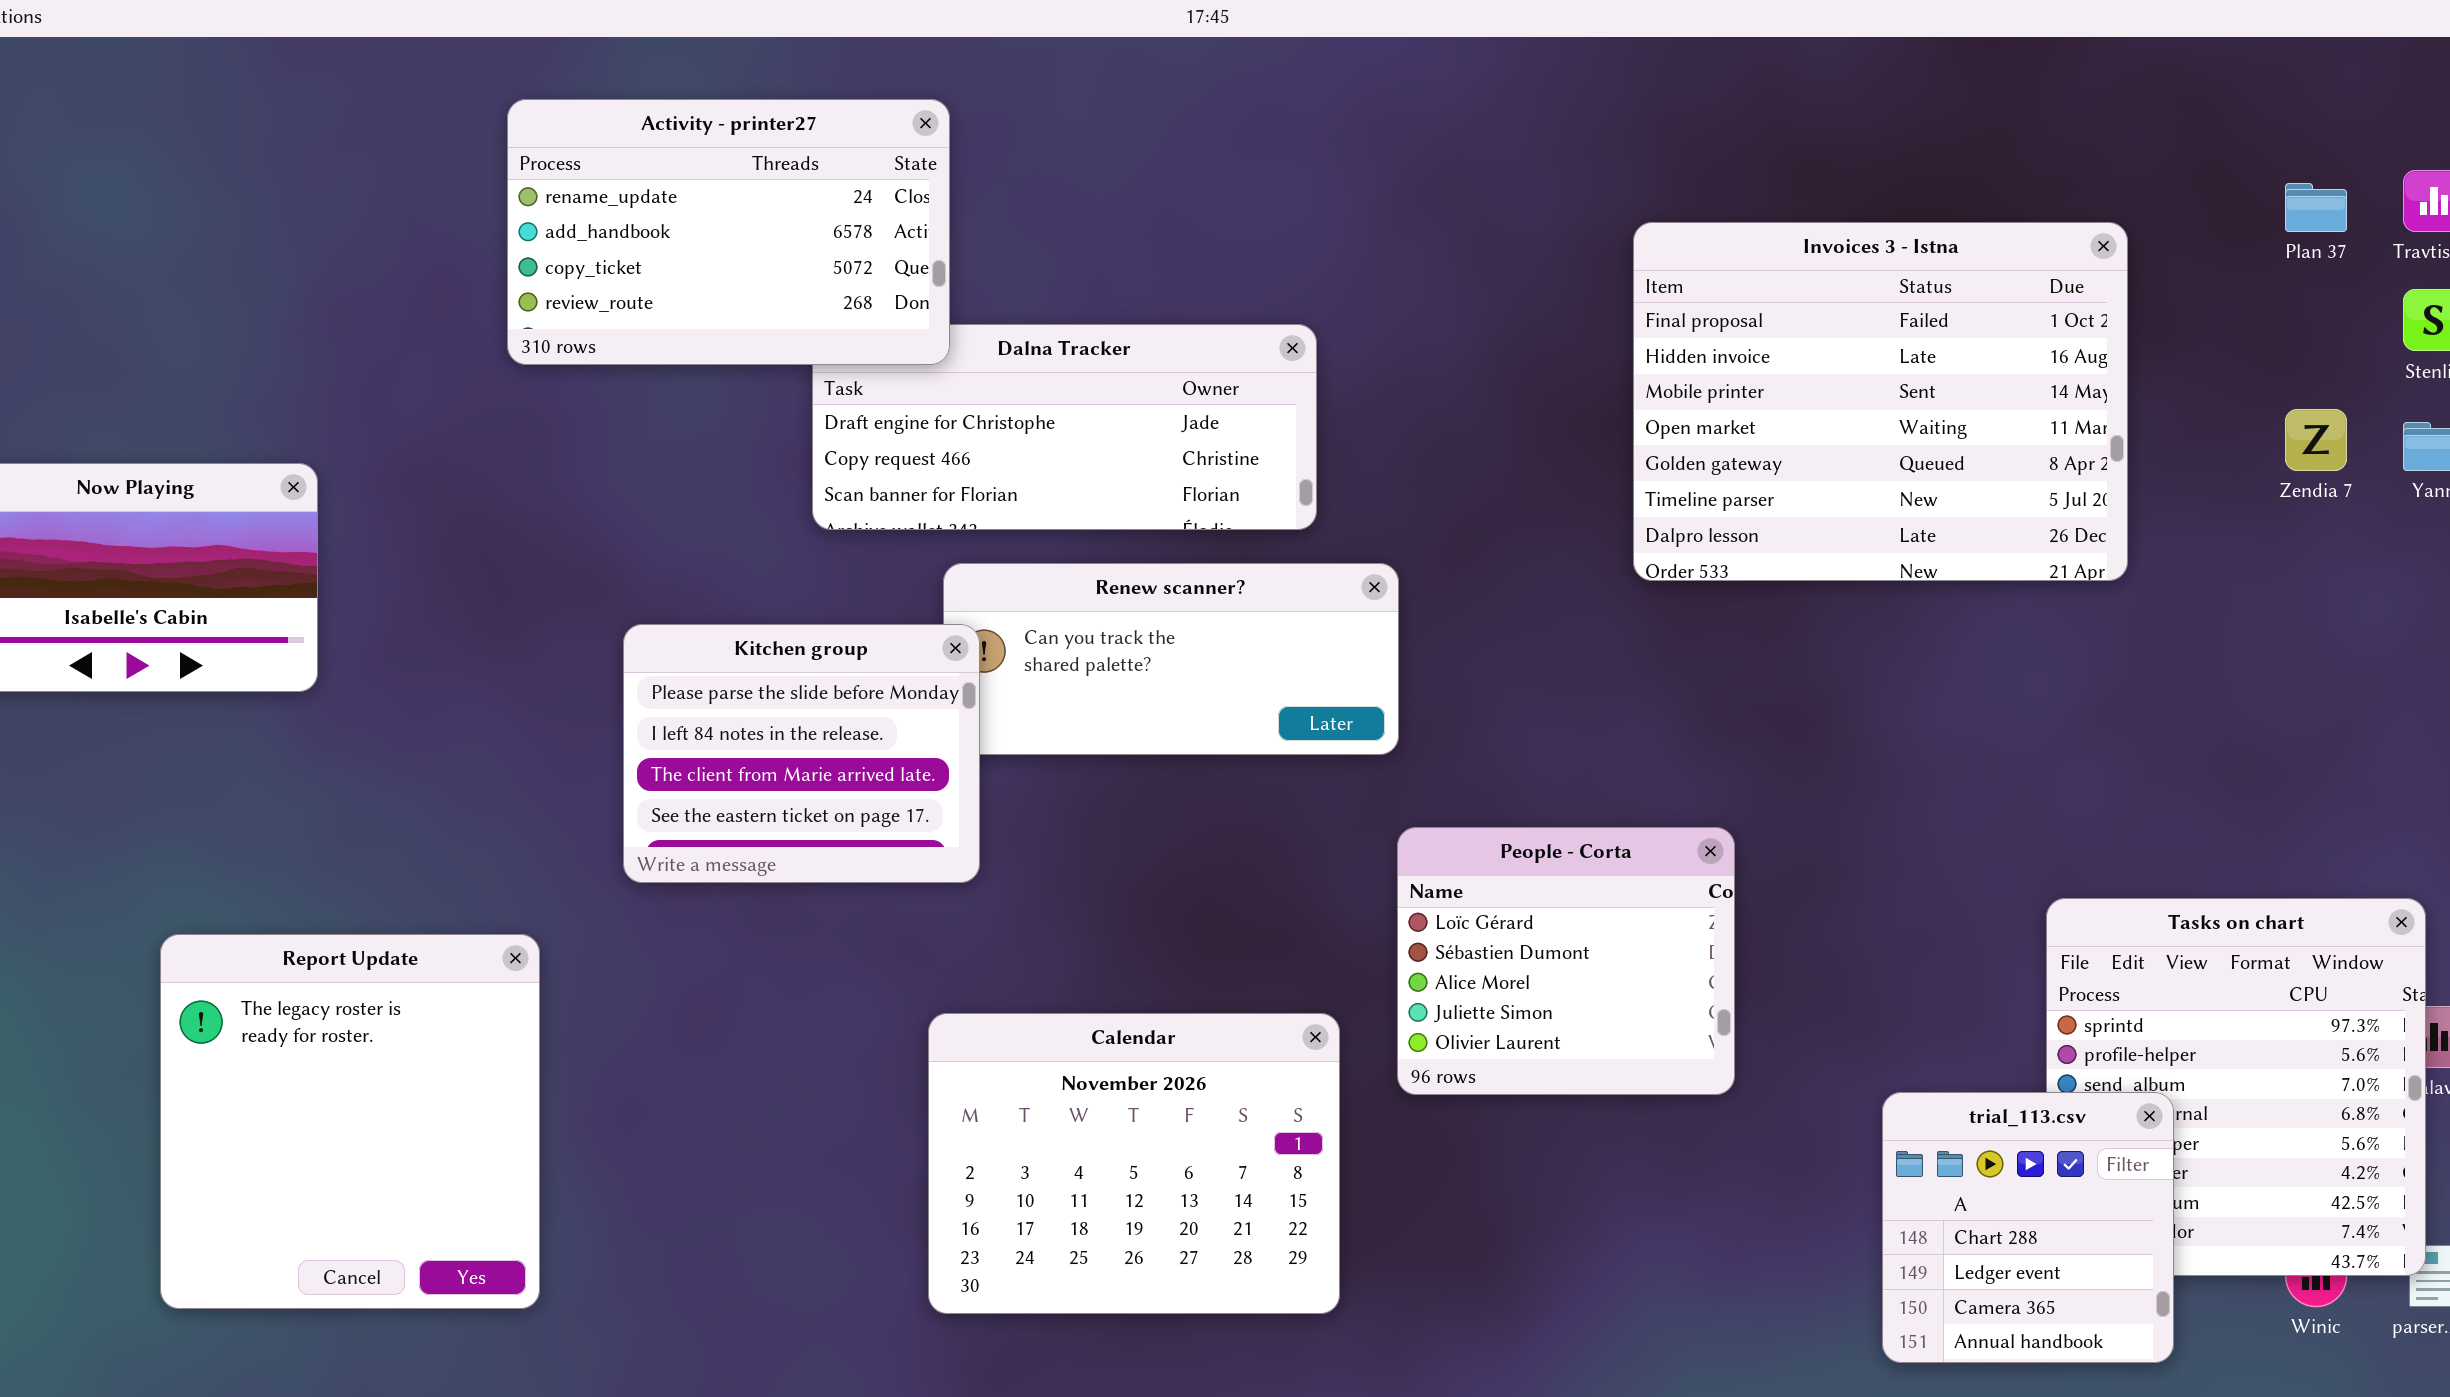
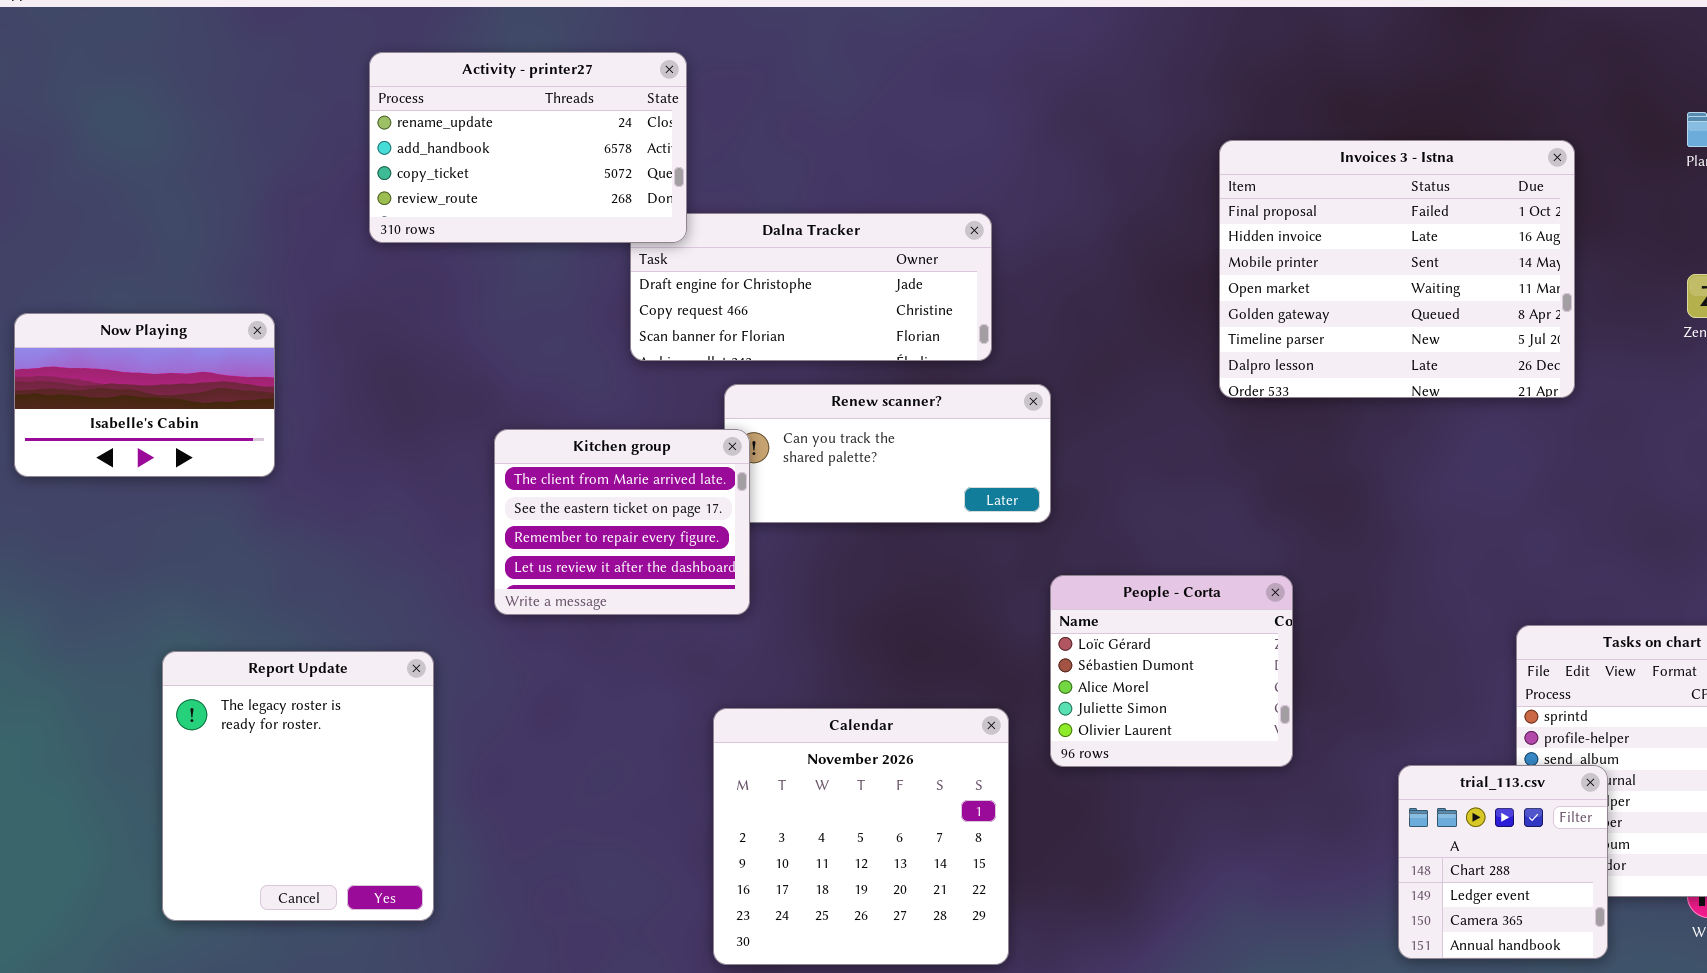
Activity - printer27: [507,99,950,365] -> [369,52,687,243], moved
Kitchen group: [623,624,980,883] -> [494,429,750,615], scrolled down 2 rows
Calendar: [928,1013,1340,1314] -> [713,708,1009,965], resized

